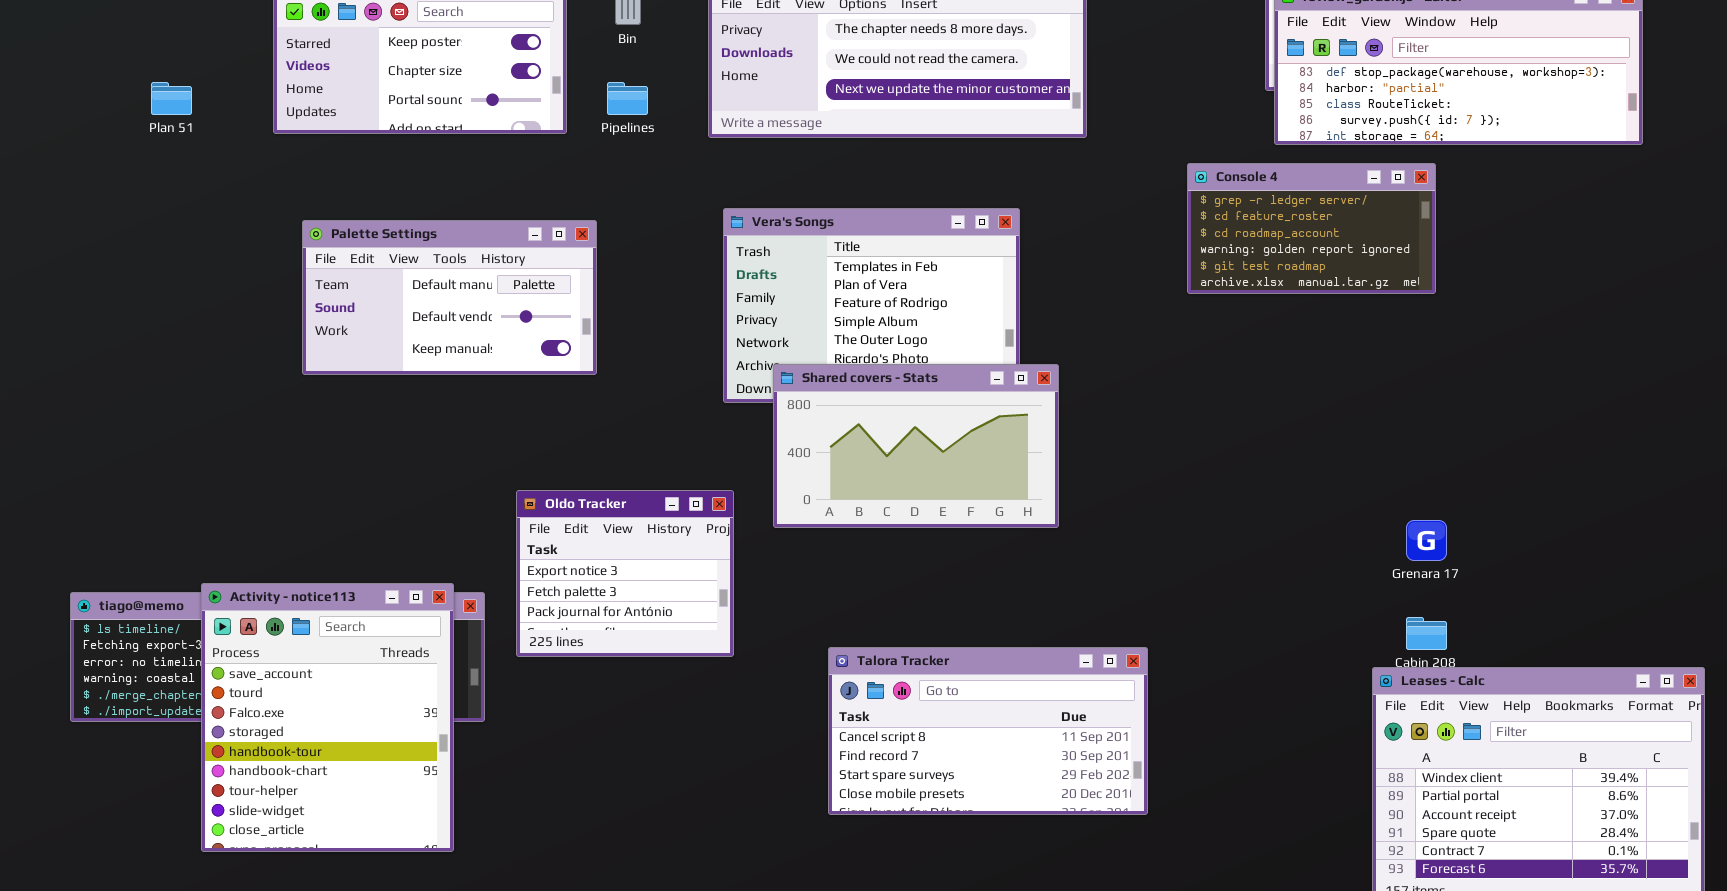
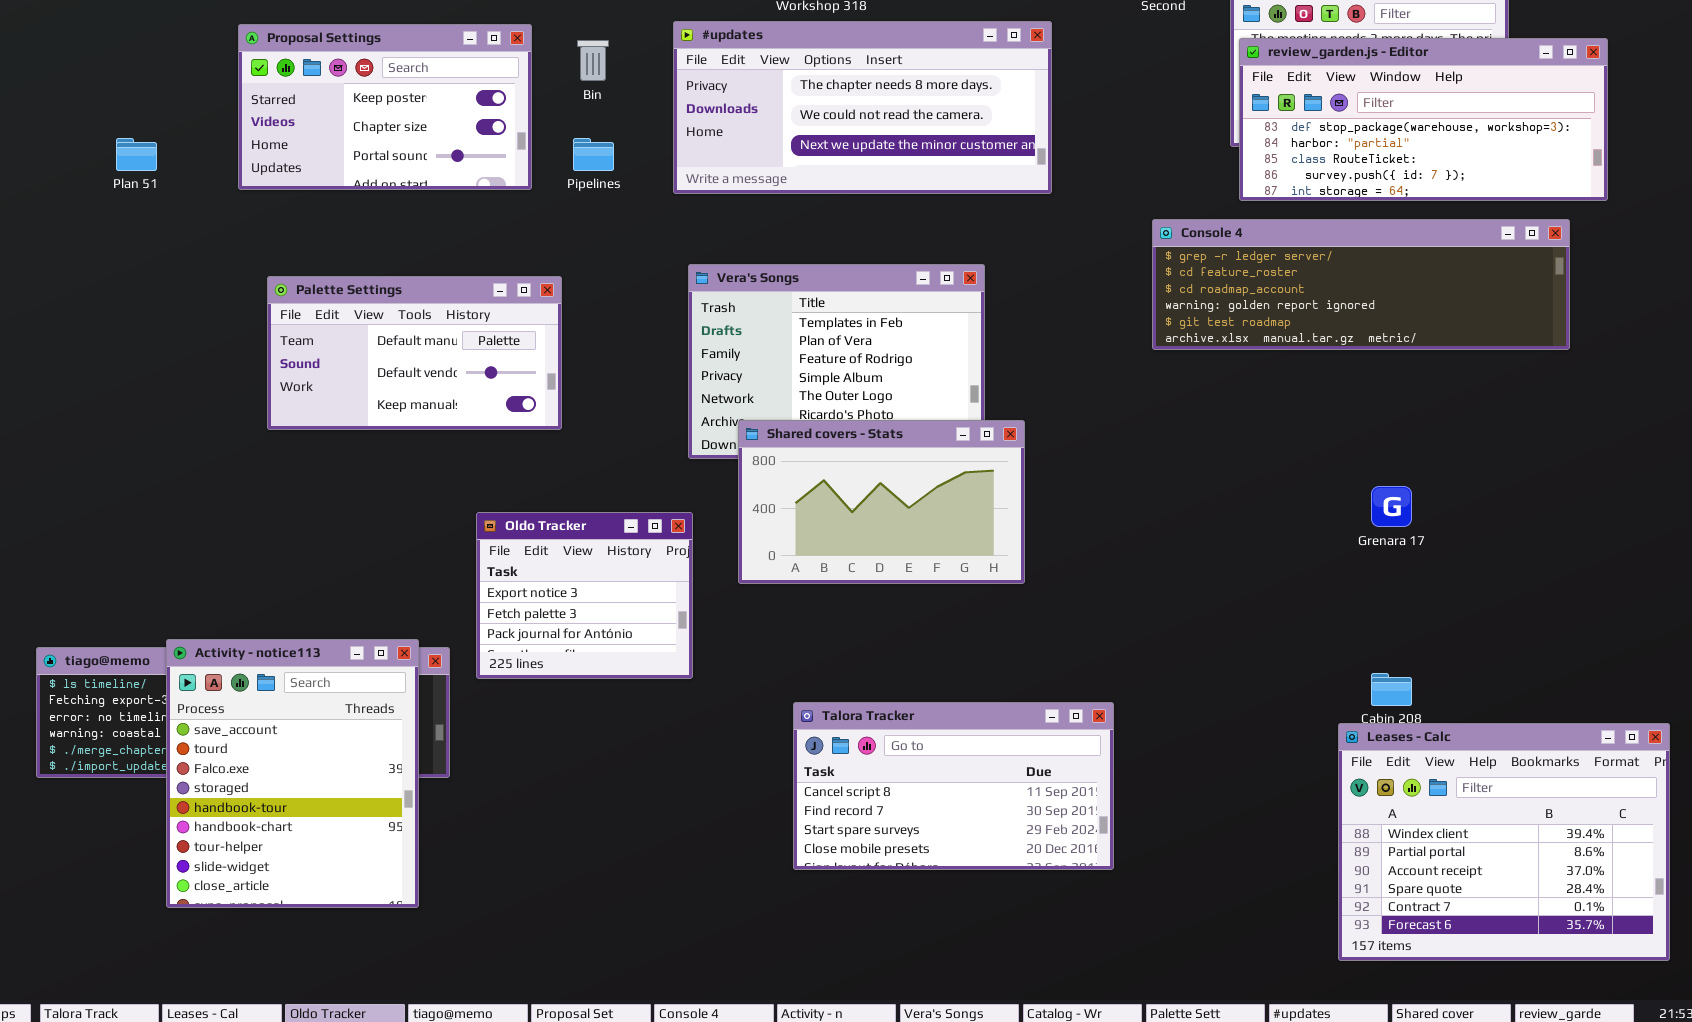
Console 4: [1187,163,1436,294] -> [1152,219,1570,350], resized
Oldo Tracker: [516,490,734,657] -> [476,512,693,679], moved
Grenara 17: [1406,520,1447,561] -> [1371,486,1412,527], moved

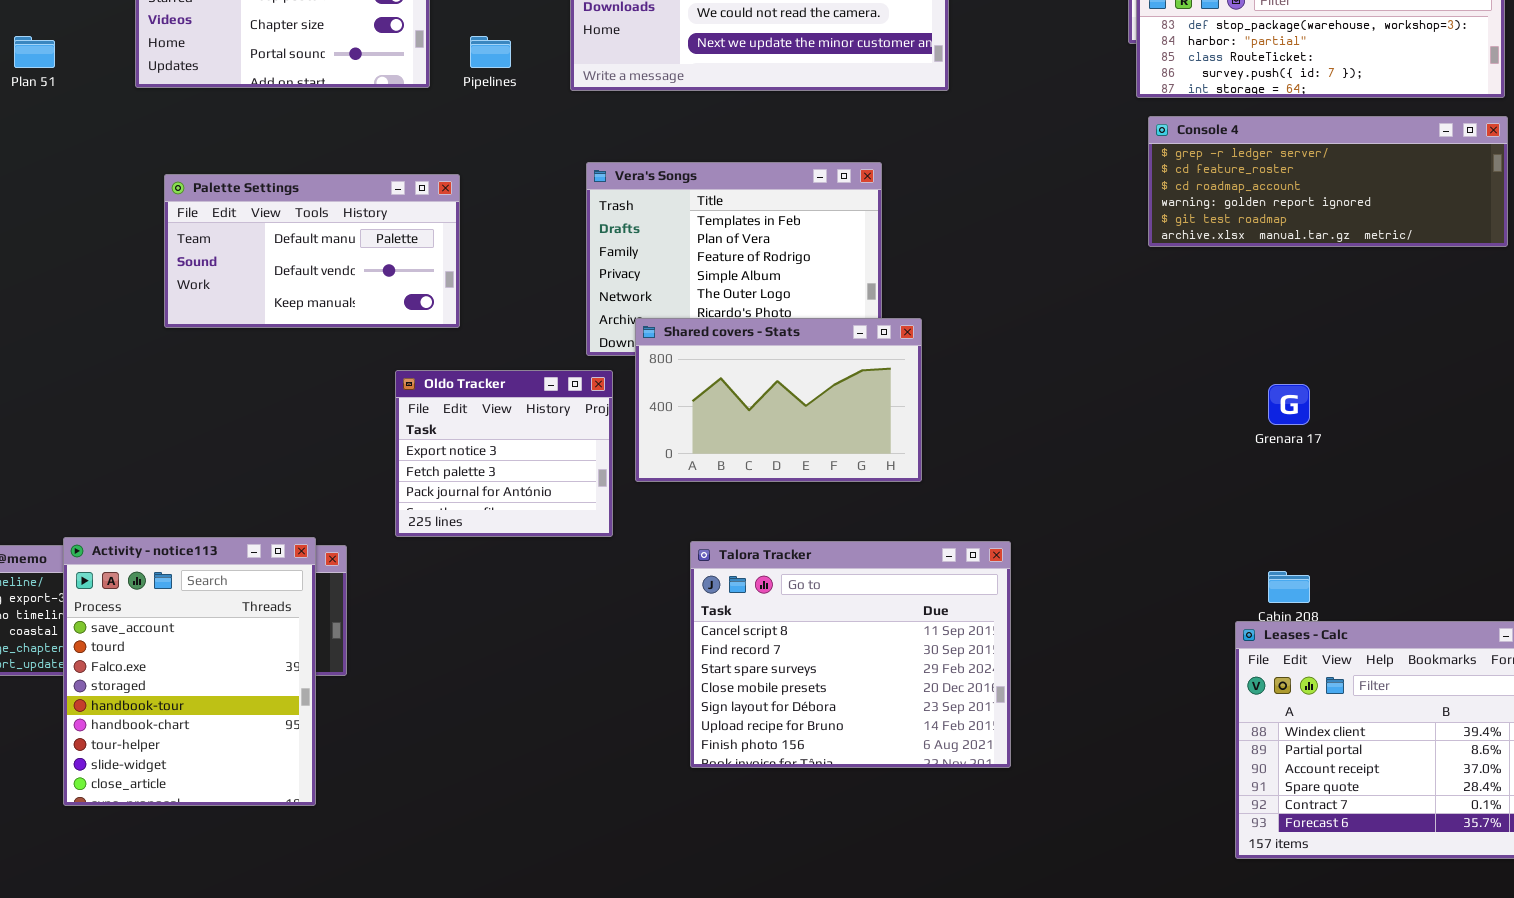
Console 4: [1152,219,1570,350] -> [1148,116,1508,247], moved, resized
Oldo Tracker: [476,512,693,679] -> [395,370,613,537], moved
Talora Tracker: [793,702,1114,870] -> [690,541,1011,768], resized

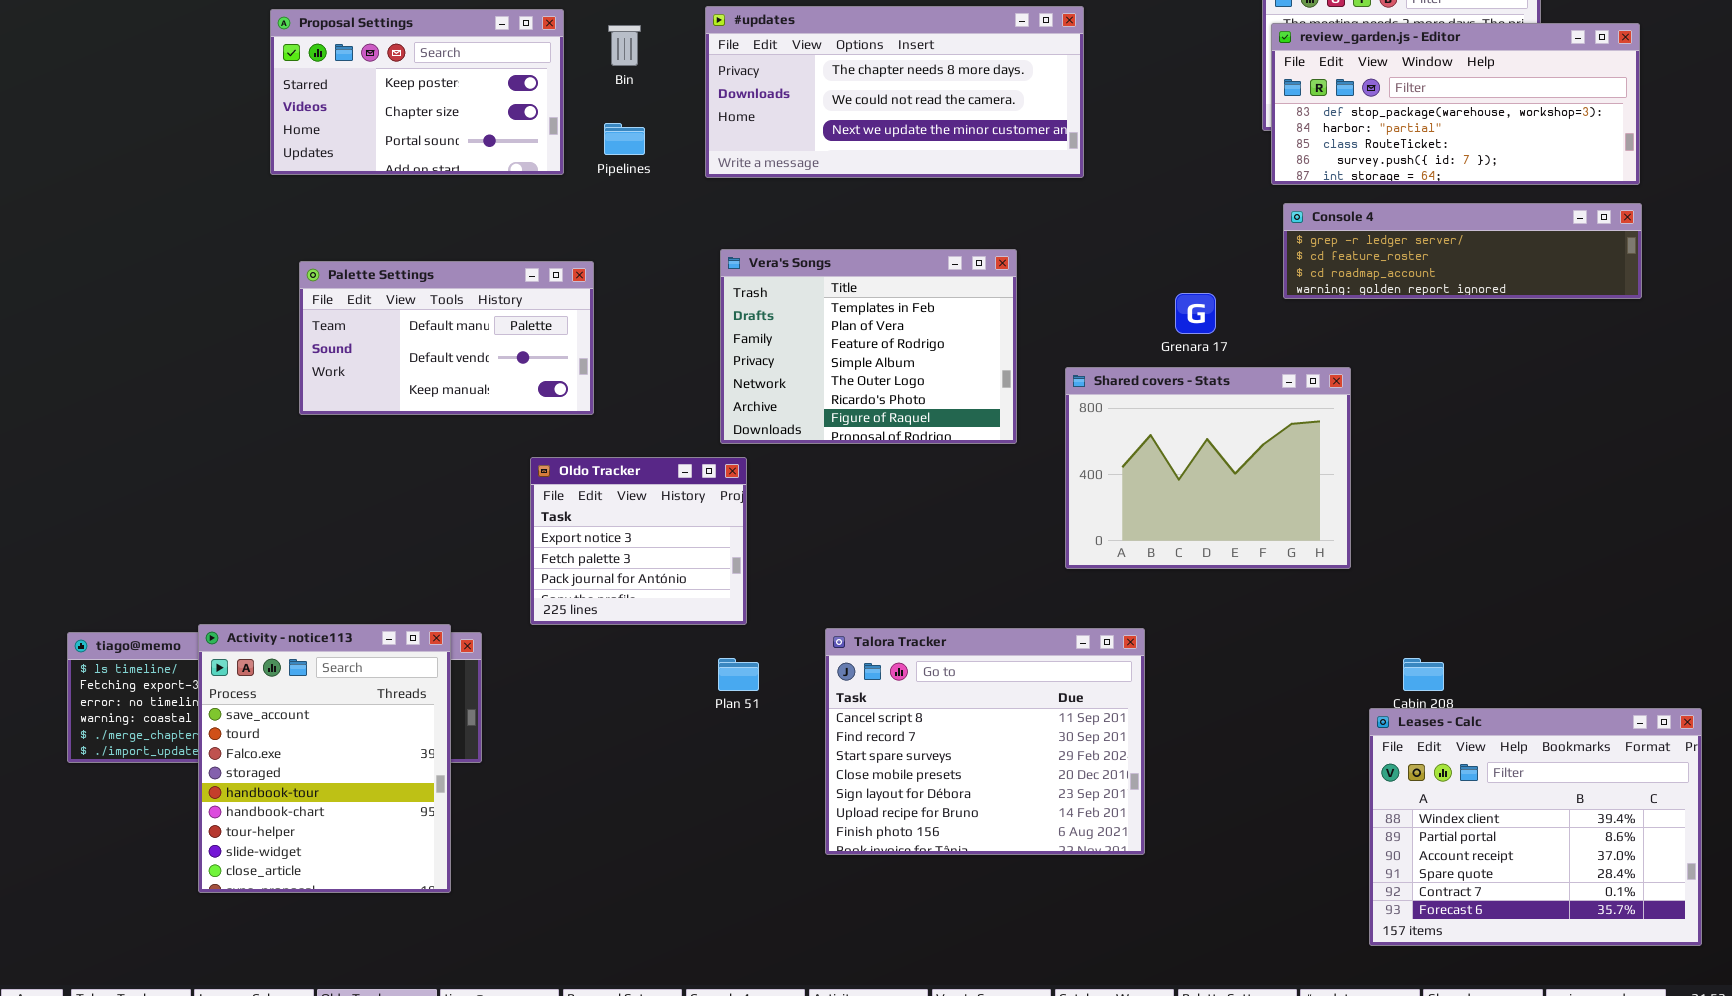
Plan 51: [14,36,55,68] -> [718,658,759,691], moved
Console 4: [1148,116,1508,247] -> [1283,203,1642,299], resized
Shared covers - Stats: [635,318,922,482] -> [1065,367,1351,569], moved, resized
Grenara 17: [1268,384,1310,425] -> [1175,293,1216,334], moved

